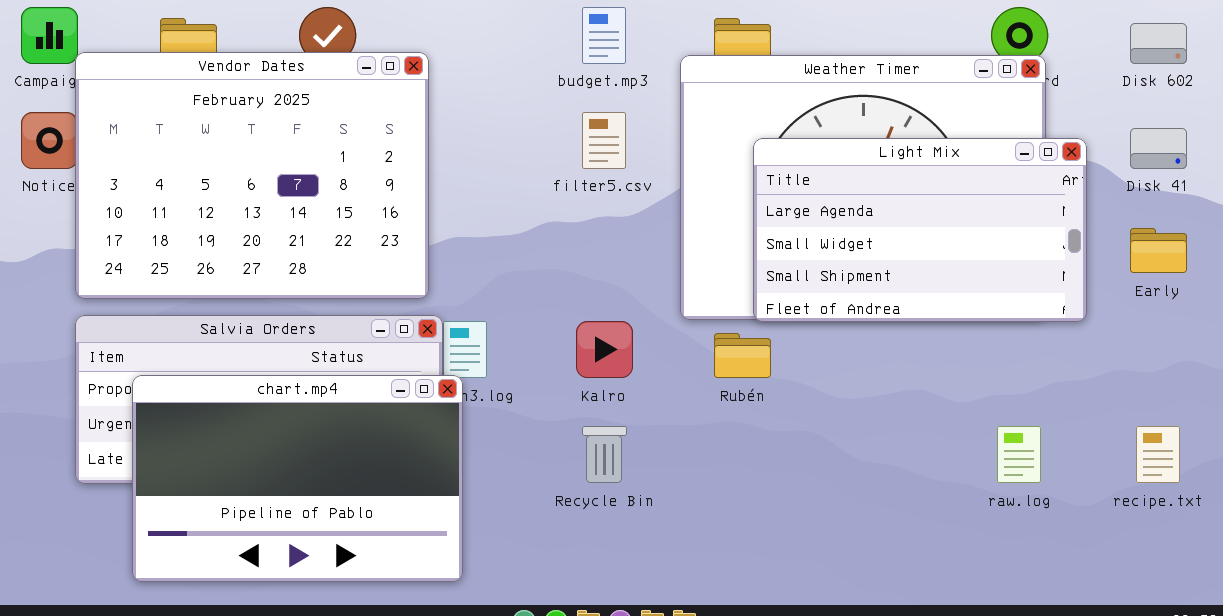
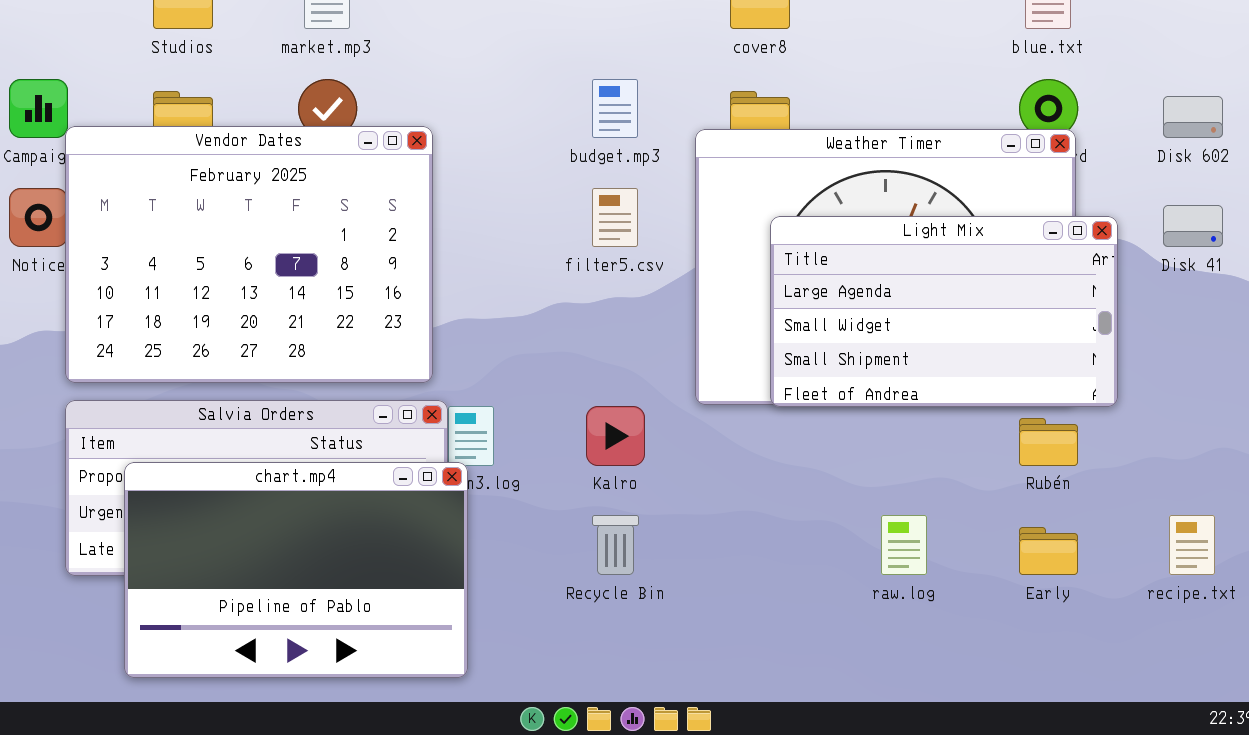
Early: [1130,228,1187,273] -> [1019,527,1078,575], moved
Rubén: [714,333,771,378] -> [1019,418,1078,466], moved
raw.log: [997,426,1041,483] -> [881,515,927,575], moved

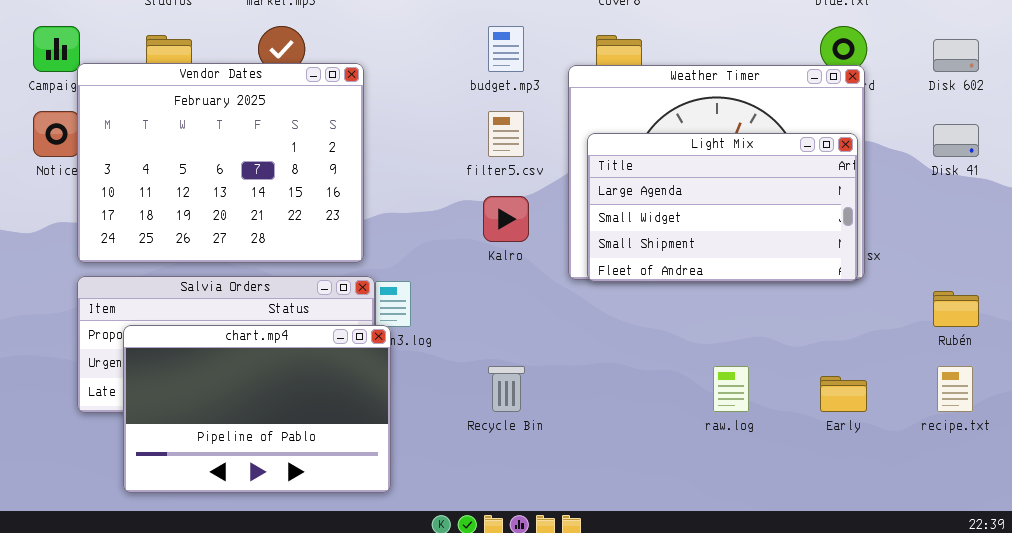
Light Mix: [770,216,1118,407] -> [587,133,858,282], moved
Kalro: [586,406,645,466] -> [483,196,529,242], moved
Rubén: [1019,418,1078,466] -> [933,291,979,327], moved

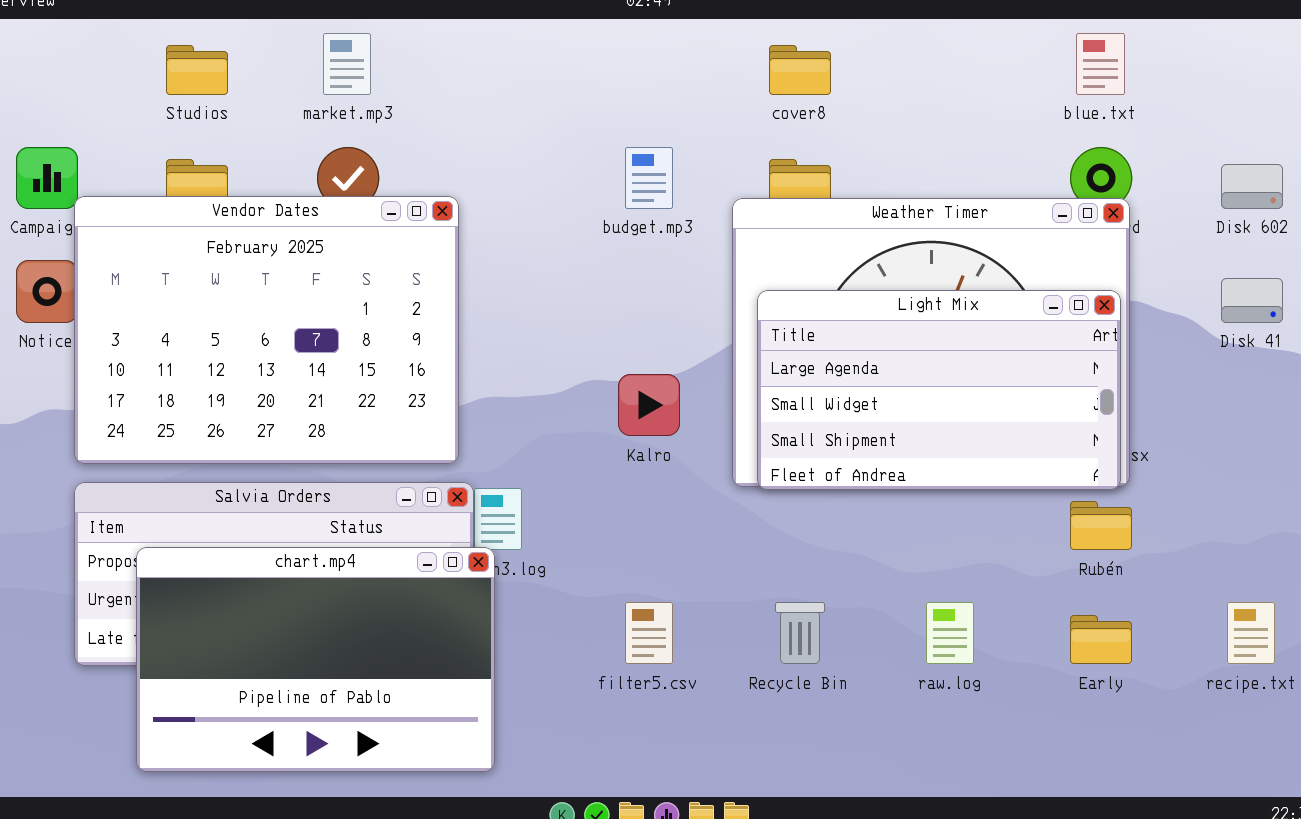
filter5.csv: [488,111,524,157] -> [625,602,673,664], moved
Rubén: [933,291,979,327] -> [1070,501,1132,550], moved
Recycle Bin: [488,366,525,412] -> [775,602,825,664], moved

